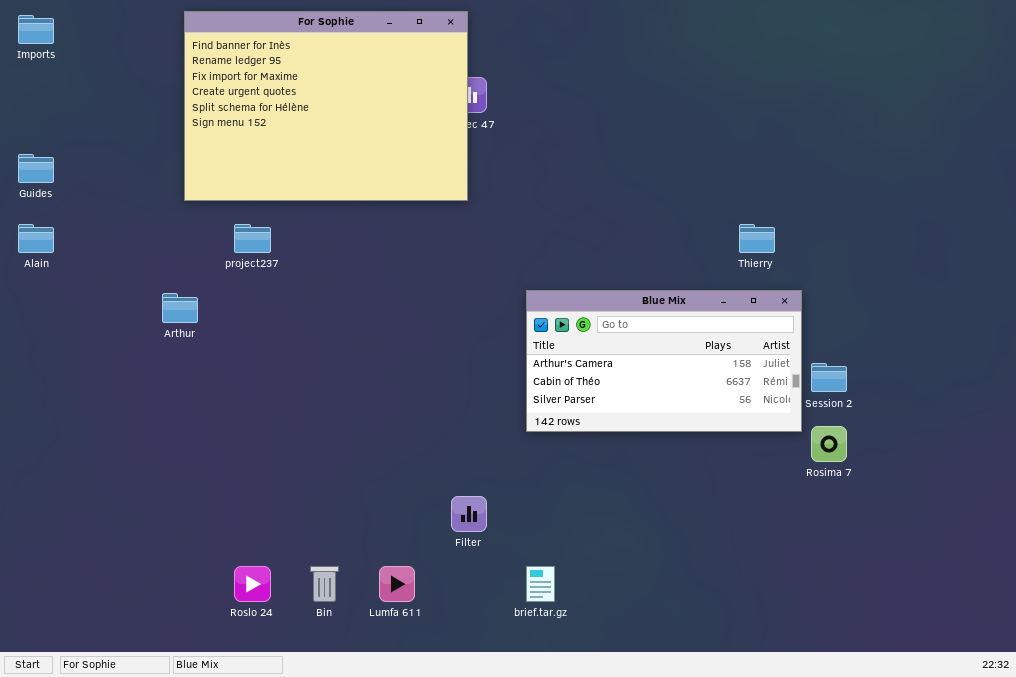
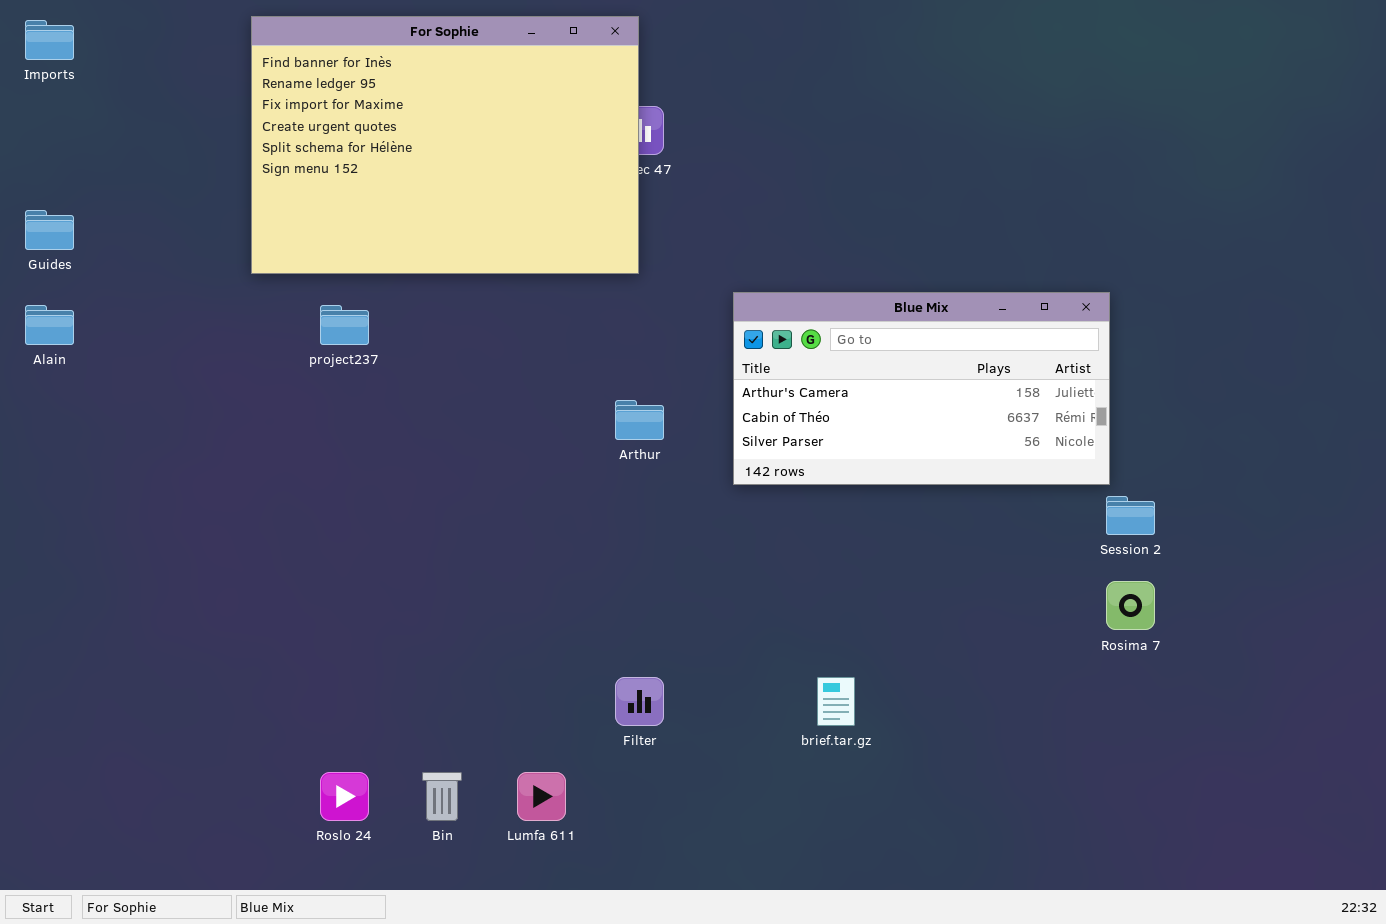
Blue Mix: [526,290,802,432] -> [733,292,1110,485], moved
Arthur: [162,293,198,323] -> [615,400,664,440], moved
brief.tar.gz: [526,566,555,602] -> [817,677,855,726], moved

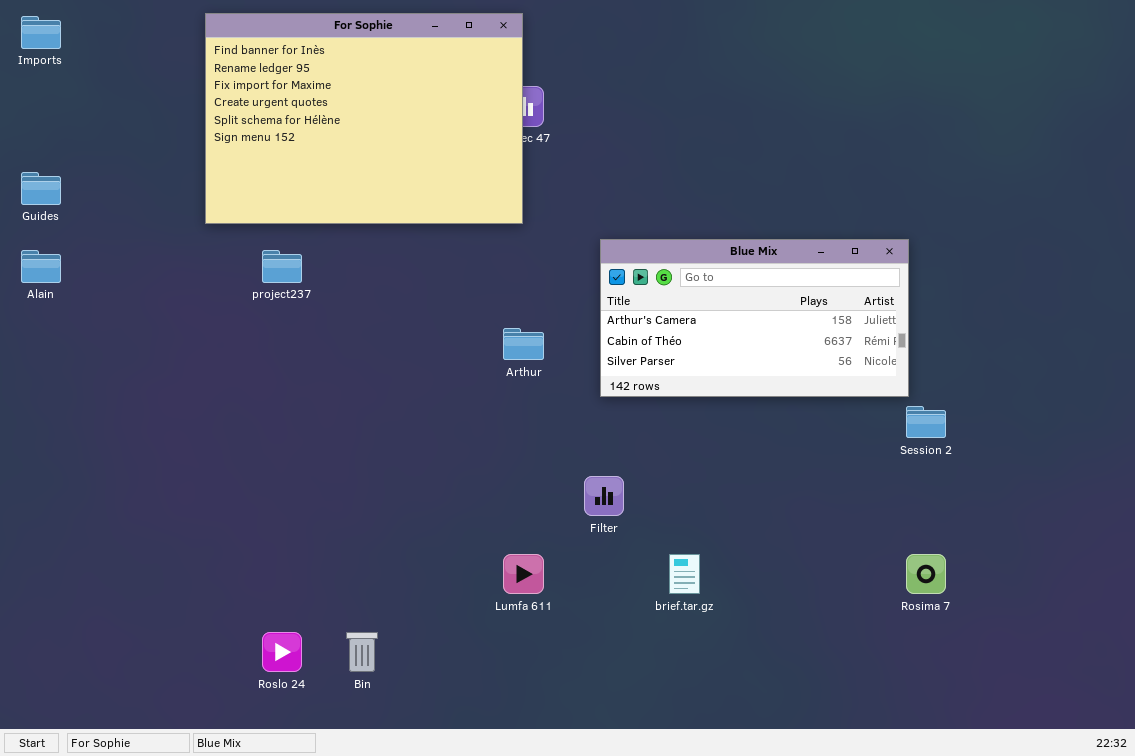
Rosima 7: [1106,581,1155,630] -> [906,554,946,594], moved
Filter: [615,677,664,726] -> [584,476,624,516], moved
Lumfa 611: [517,772,566,821] -> [503,554,544,594], moved

